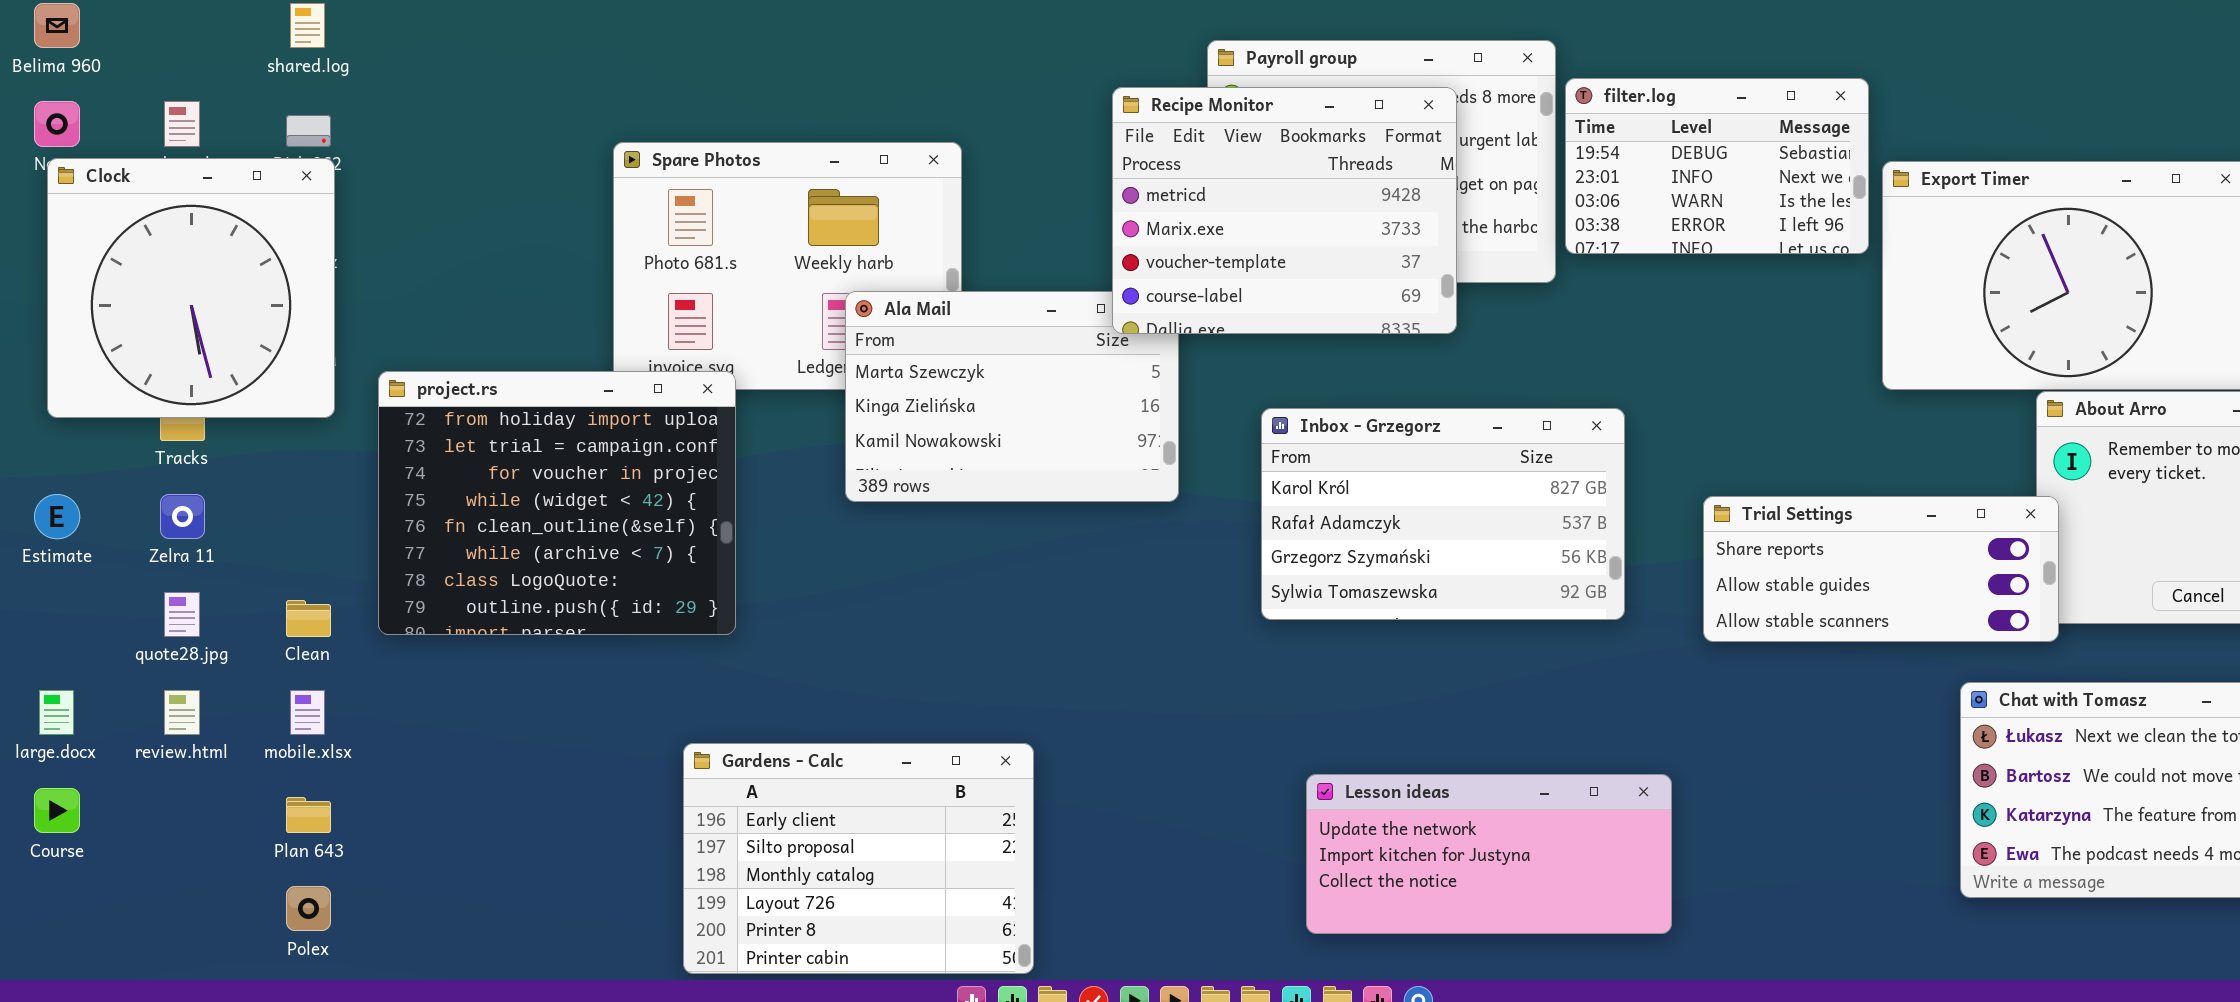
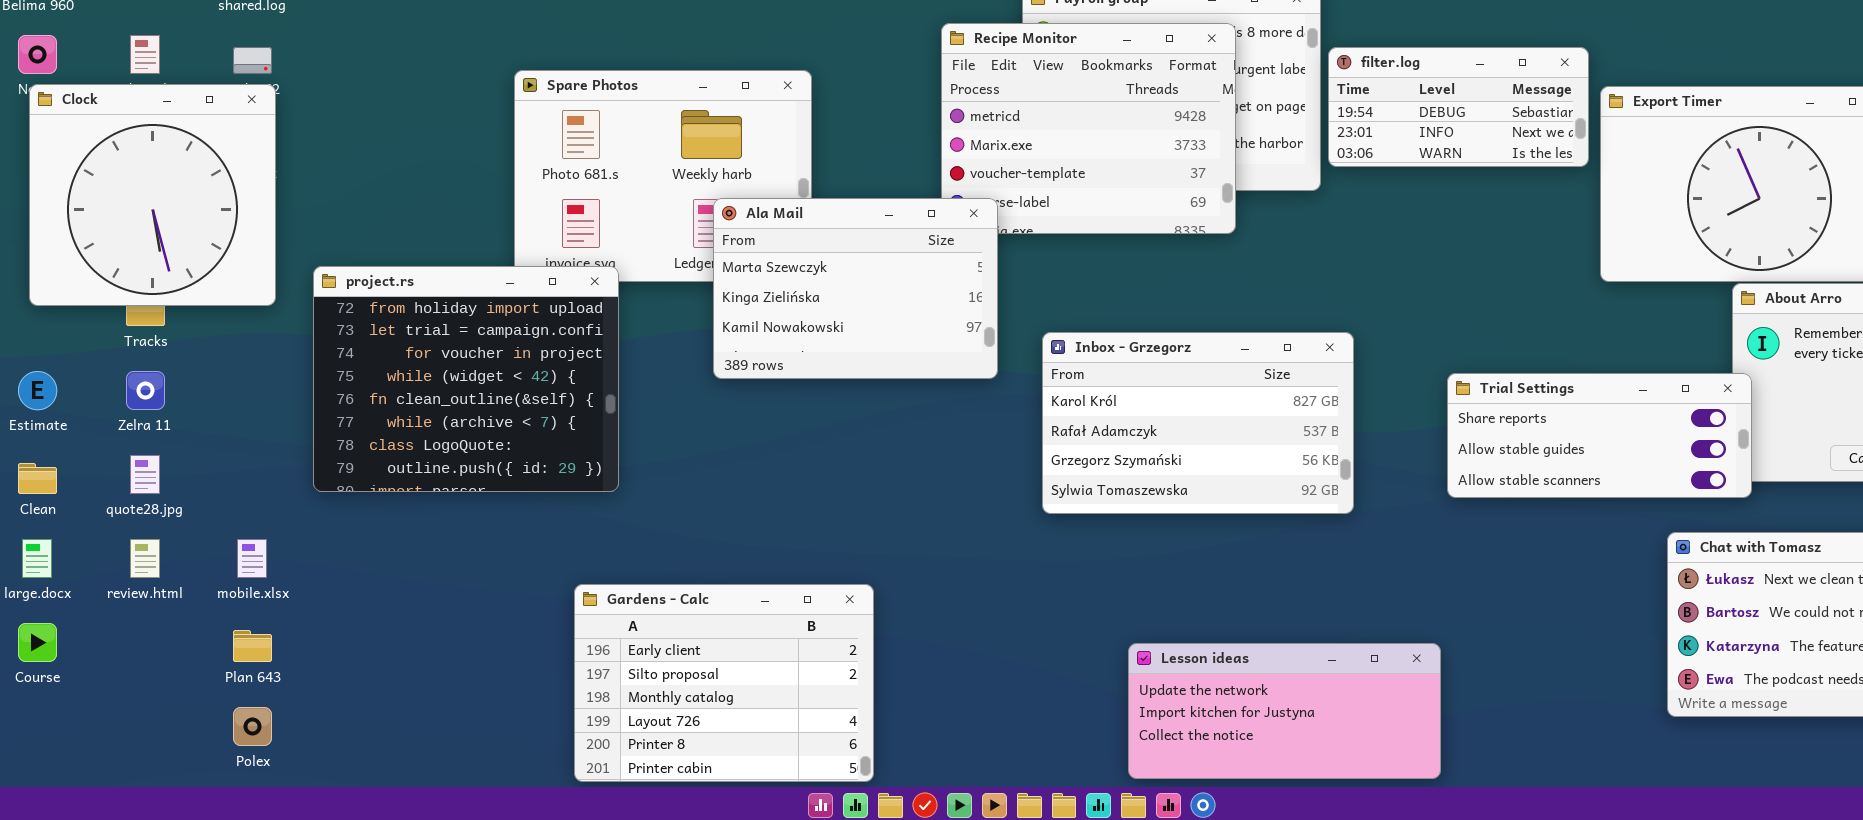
filter.log: [1565,78,1869,254] -> [1328,47,1589,167], resized
Ala Mail: [845,291,1179,502] -> [713,198,998,379], raised
Inbox - Grzegorz: [1261,408,1625,620] -> [1042,332,1354,514], moved
Clean: [286,600,331,637] -> [18,463,57,494], moved
Lesson ideas: [1306,774,1672,934] -> [1128,643,1441,779], moved

